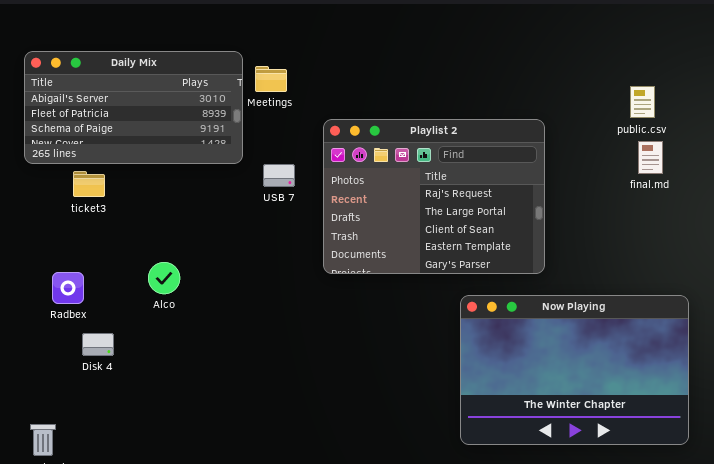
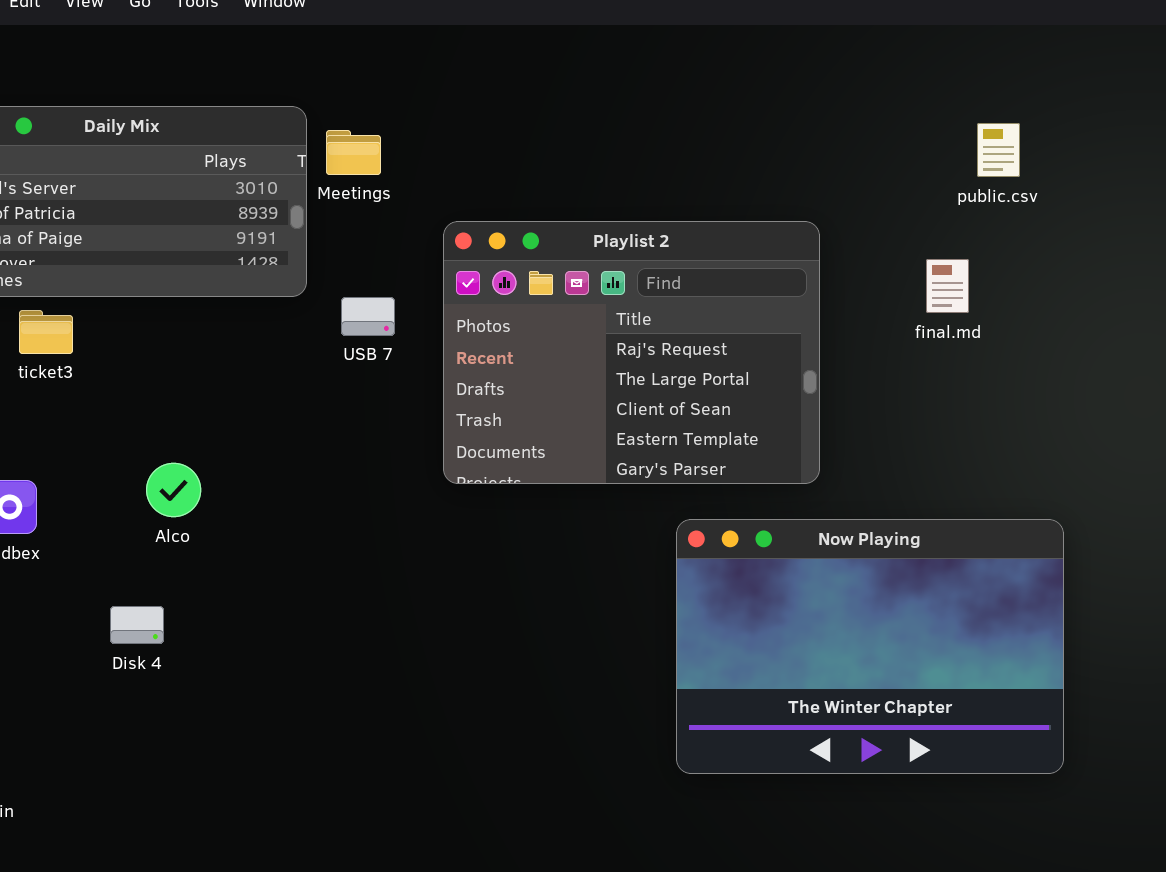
public.csv: [630,86,655,118] -> [977,123,1020,177], moved
final.md: [638,141,663,174] -> [926,259,969,313], moved
Disk 4: [82,333,114,356] -> [110,606,164,644], moved

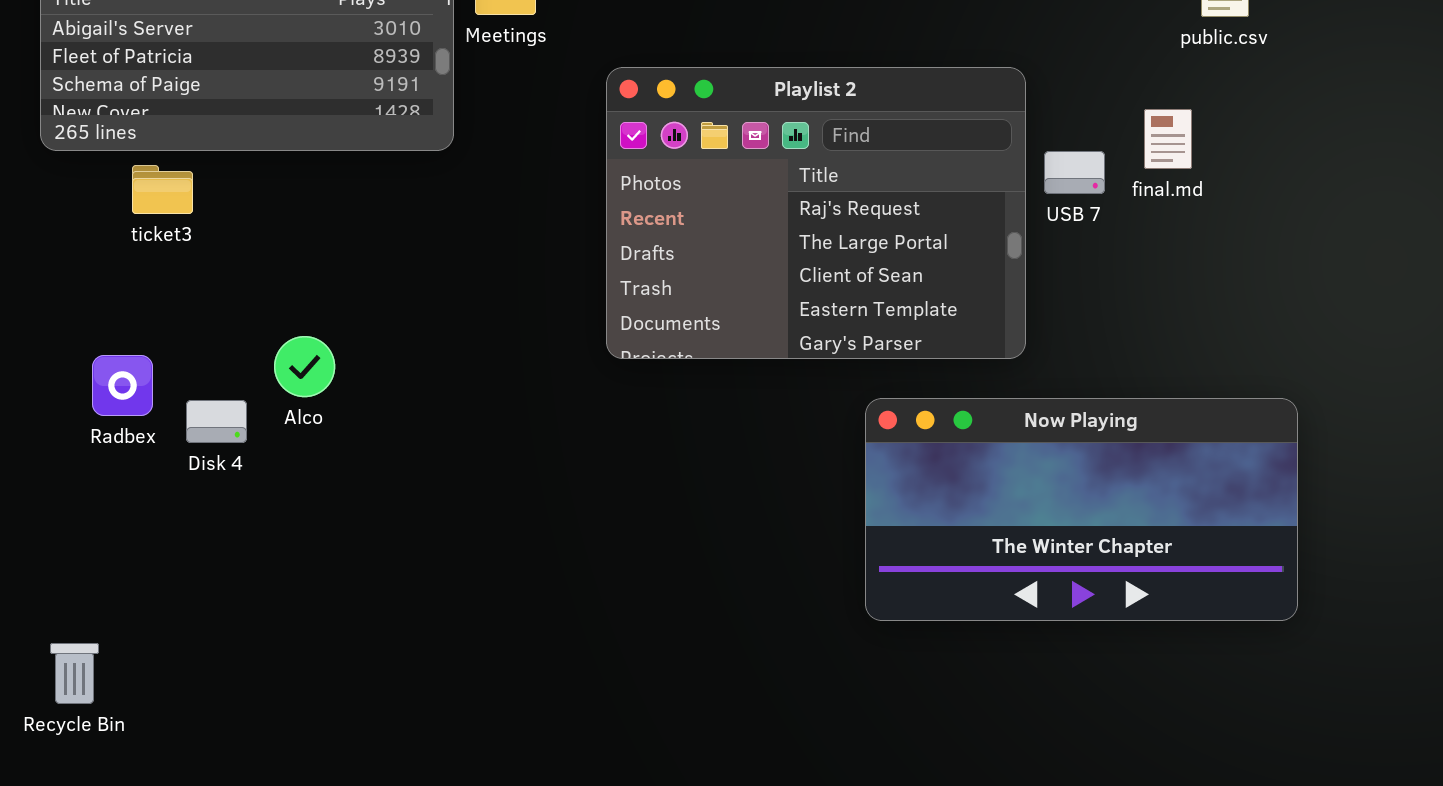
USB 7: [341,297,395,336] -> [1044,151,1105,194], moved
Now Playing: [676,519,1064,774] -> [865,398,1298,621], resized
Disk 4: [110,606,164,644] -> [186,400,247,443], moved

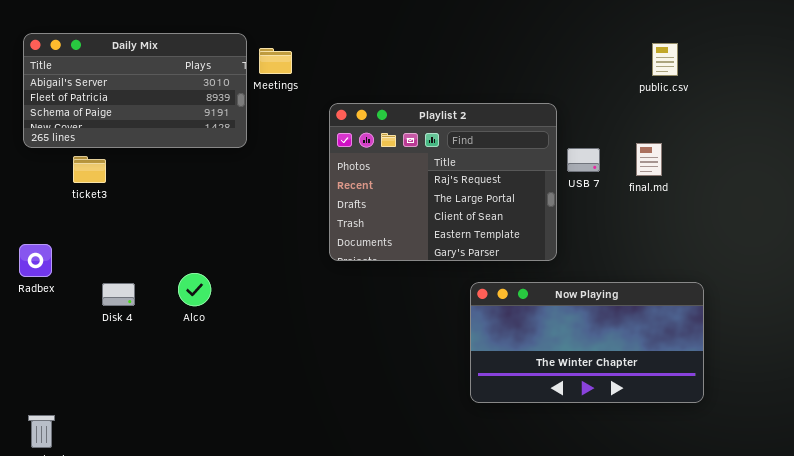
final.md: [1144,109,1192,169] -> [636,143,662,176], moved
Alco: [274,336,335,397] -> [178,273,211,306], moved
Radbex: [92,355,153,416] -> [19,244,52,277], moved

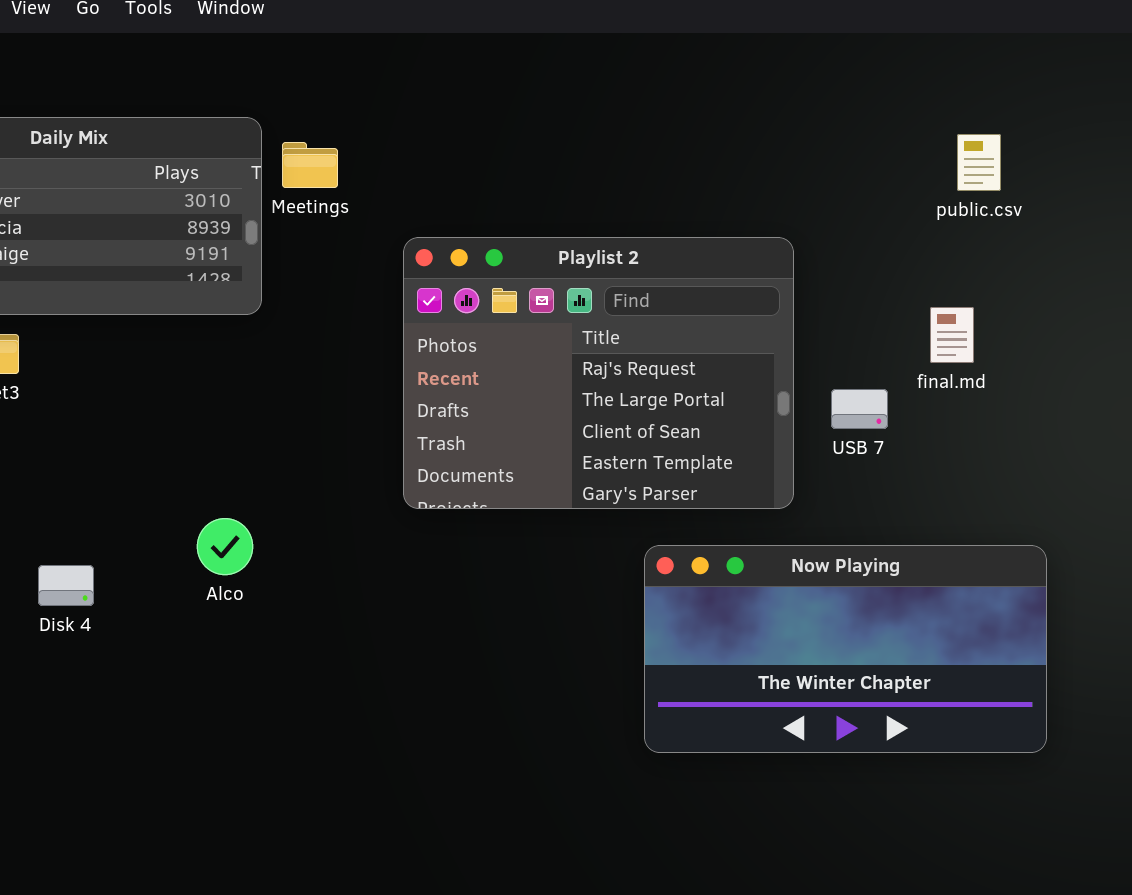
USB 7: [567,148,600,172] -> [831,389,888,429], moved
Alco: [178,273,211,306] -> [197,518,253,575], moved
Disk 4: [102,283,135,306] -> [38,565,94,606], moved

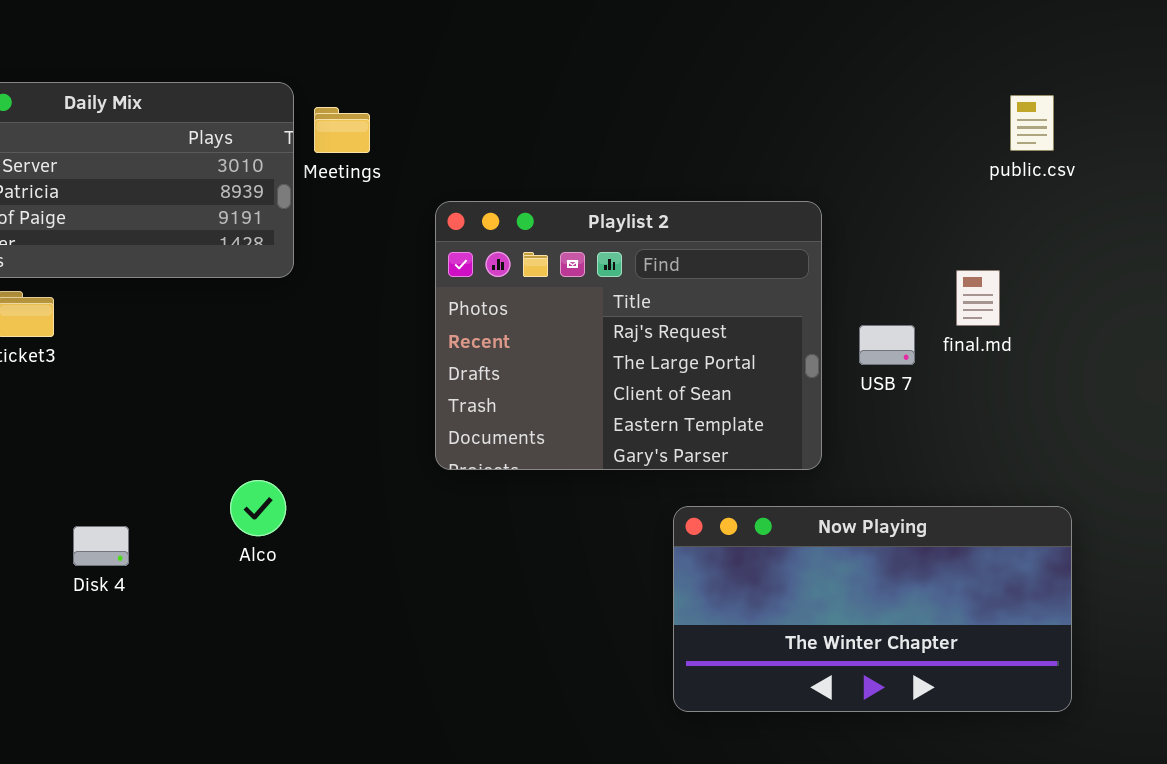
public.csv: [957,134,1001,191] -> [1010,95,1054,151], moved
USB 7: [831,389,888,429] -> [859,325,915,365], moved

